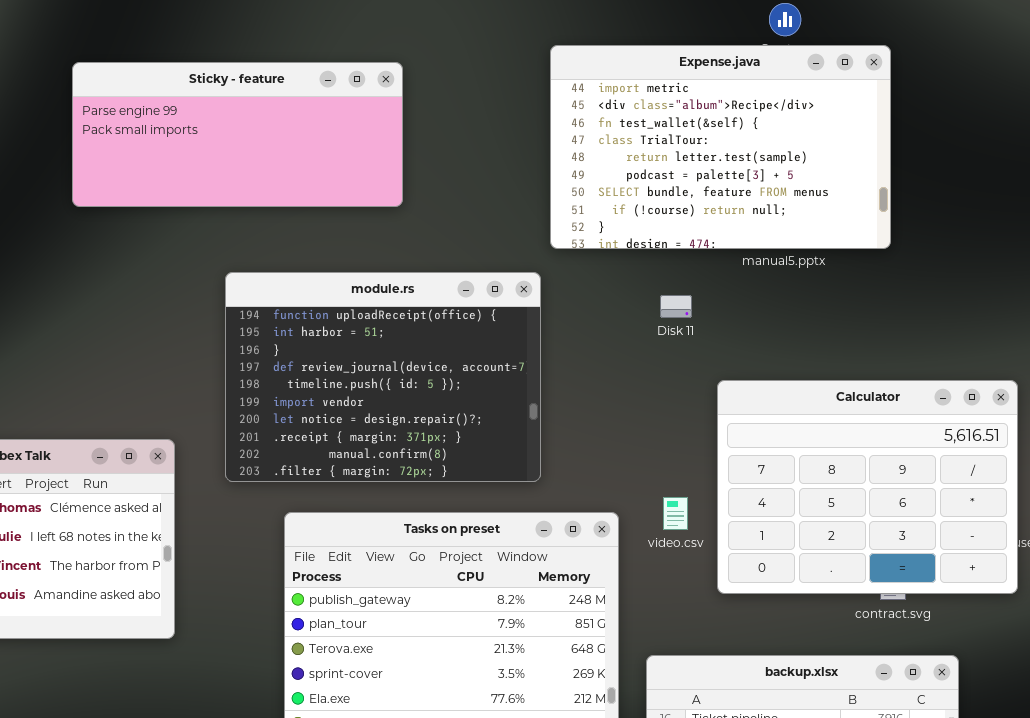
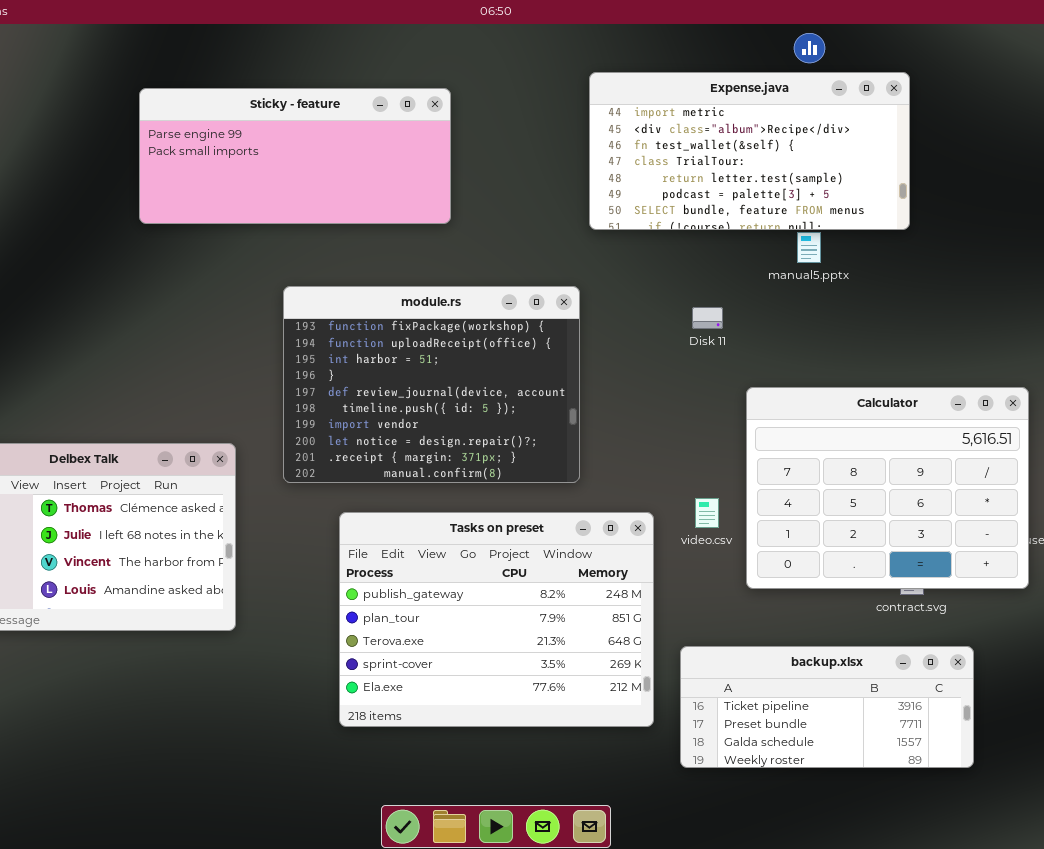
Expense.java: [550,45,891,249] -> [589,72,910,230], resized
module.rs: [225,272,541,482] -> [283,286,580,483], scrolled up 1 row

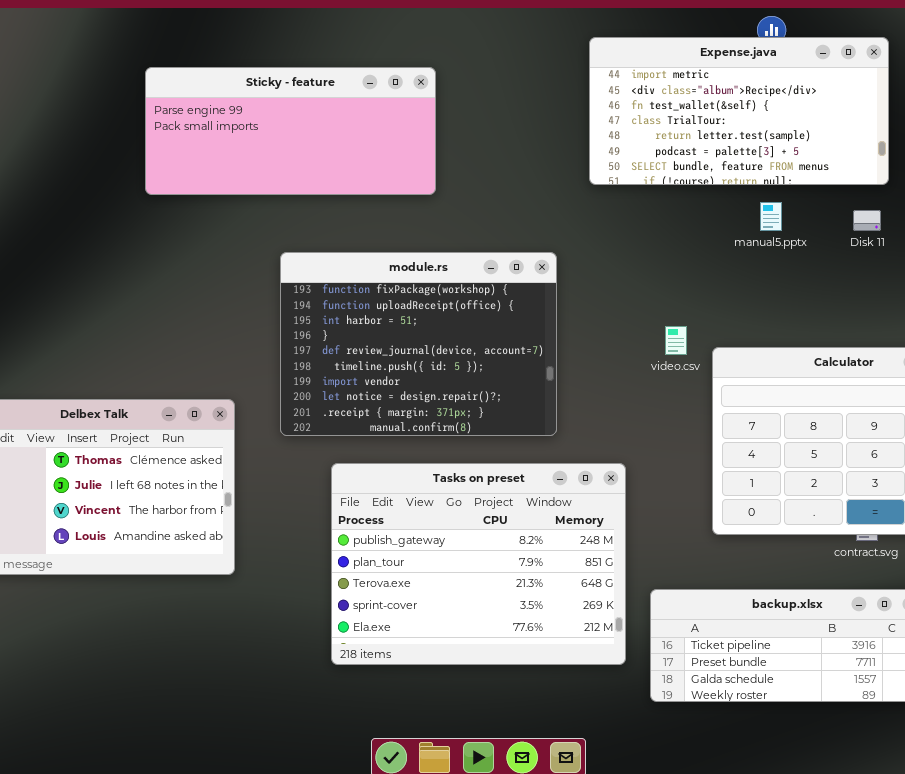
Expense.java: [589,72,910,230] -> [589,37,889,185], moved
Disk 11: [692,307,723,329] -> [853,210,881,231], moved
video.csv: [695,498,719,528] -> [665,326,687,355], moved

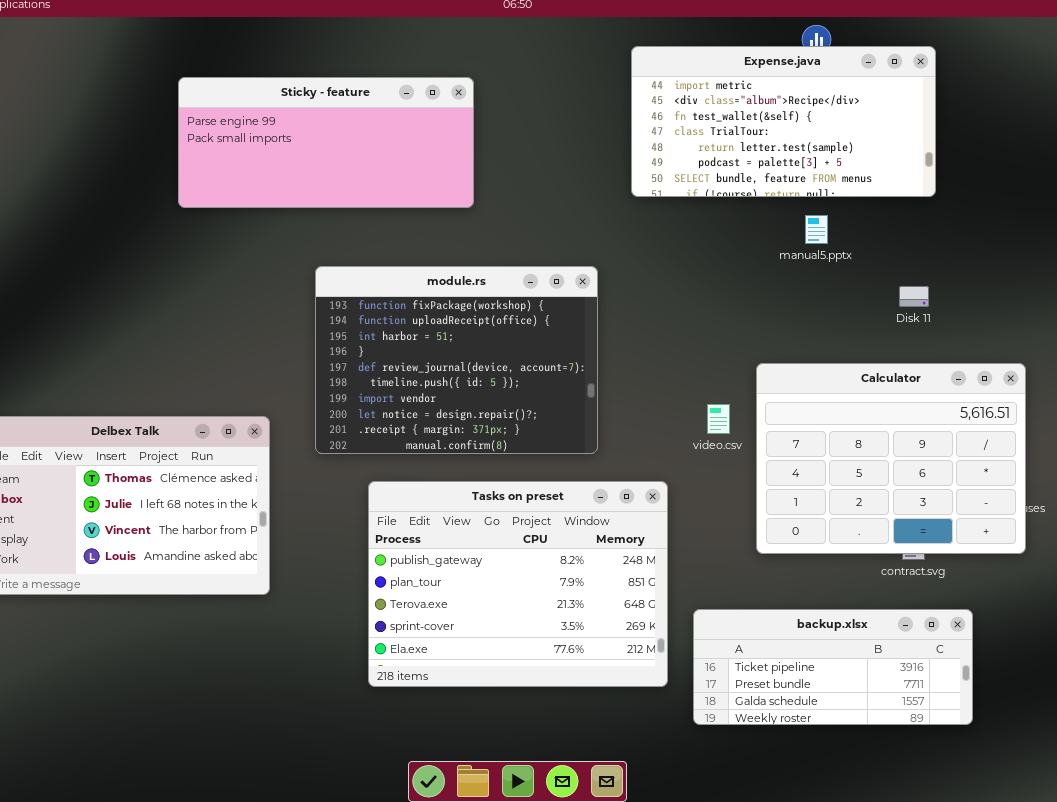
Disk 11: [853,210,881,231] -> [899,286,929,307], moved
video.csv: [665,326,687,355] -> [707,404,730,434], moved

